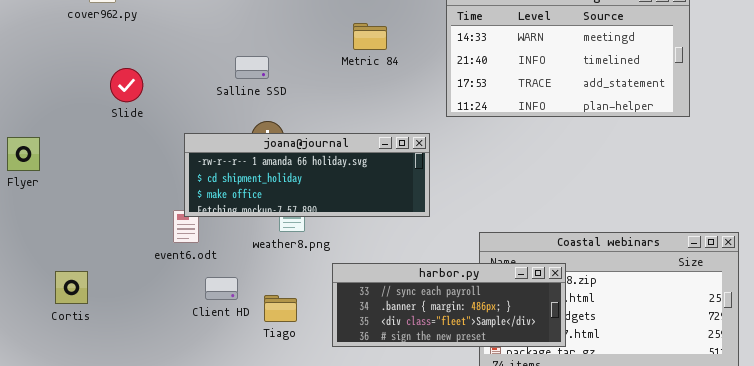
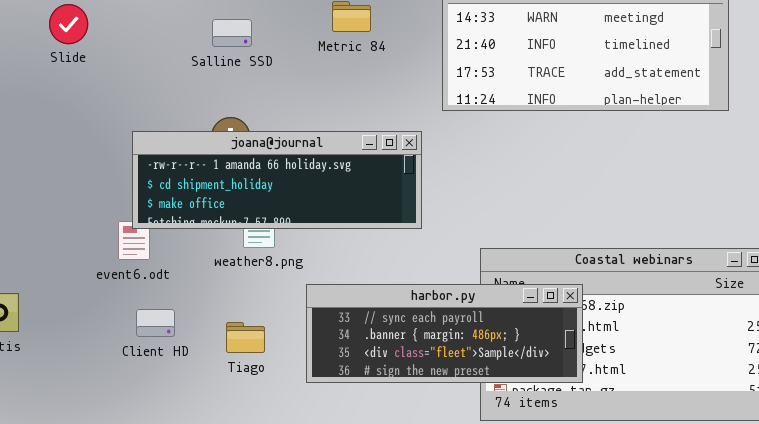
Salline SSD: [235,56,269,79] -> [212,19,252,47], moved
Slide: [110,68,143,102] -> [49,4,88,44], moved
Client HD: [205,277,238,300] -> [136,309,175,337], moved

